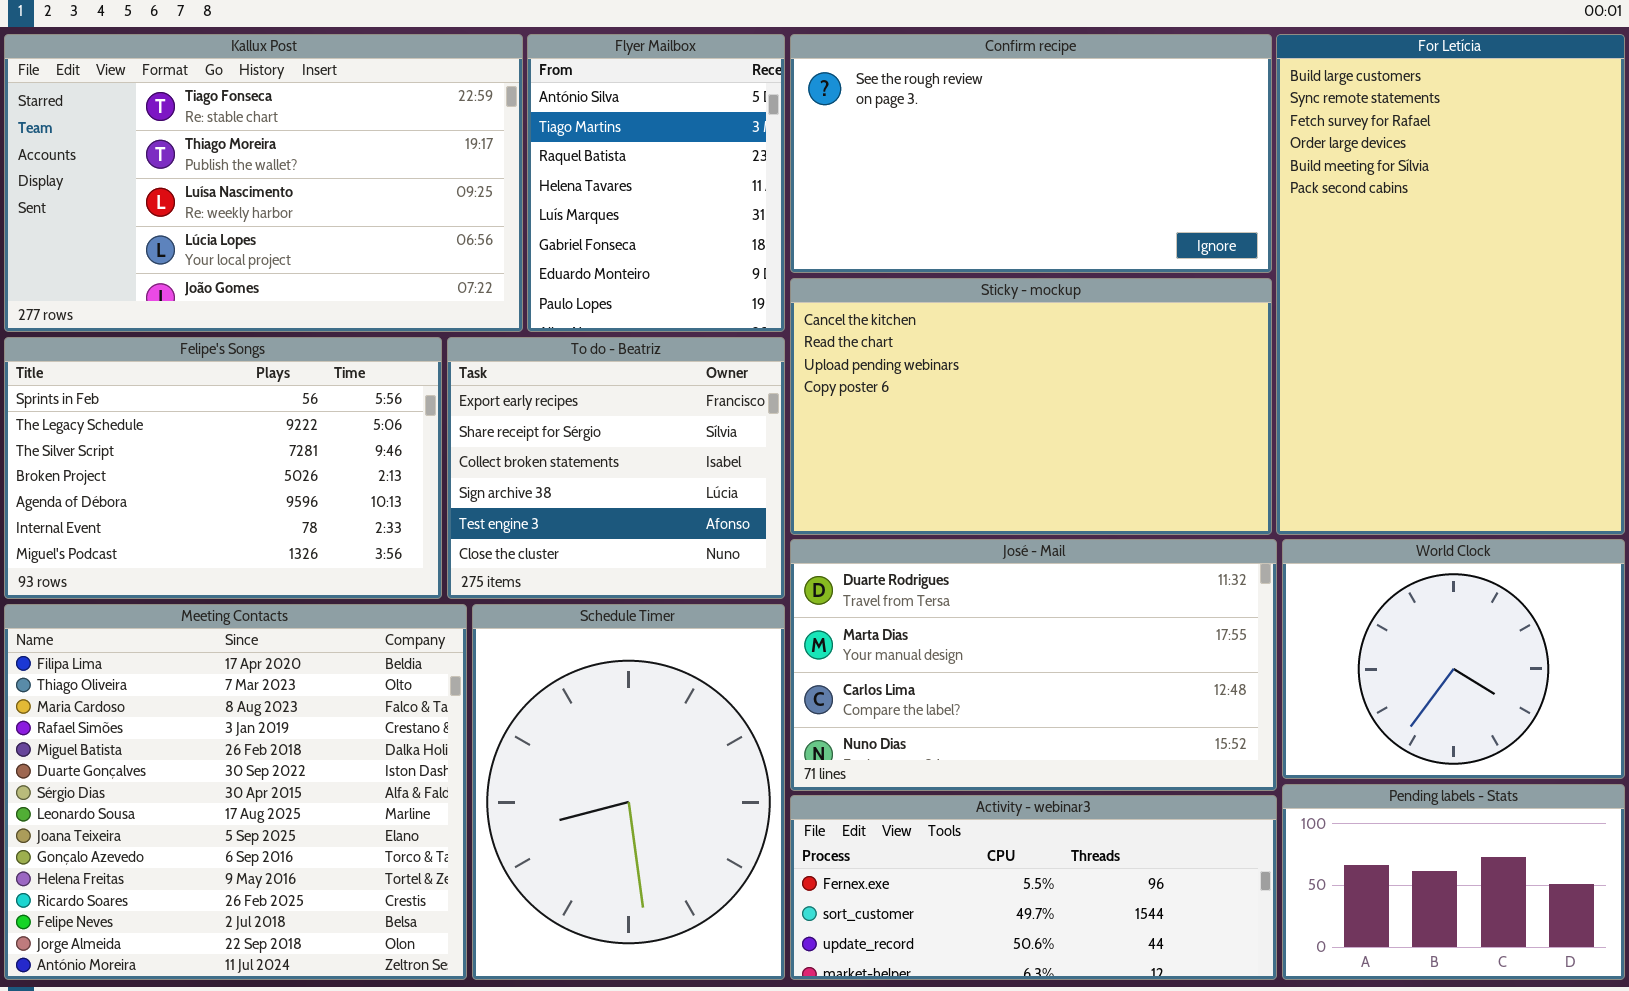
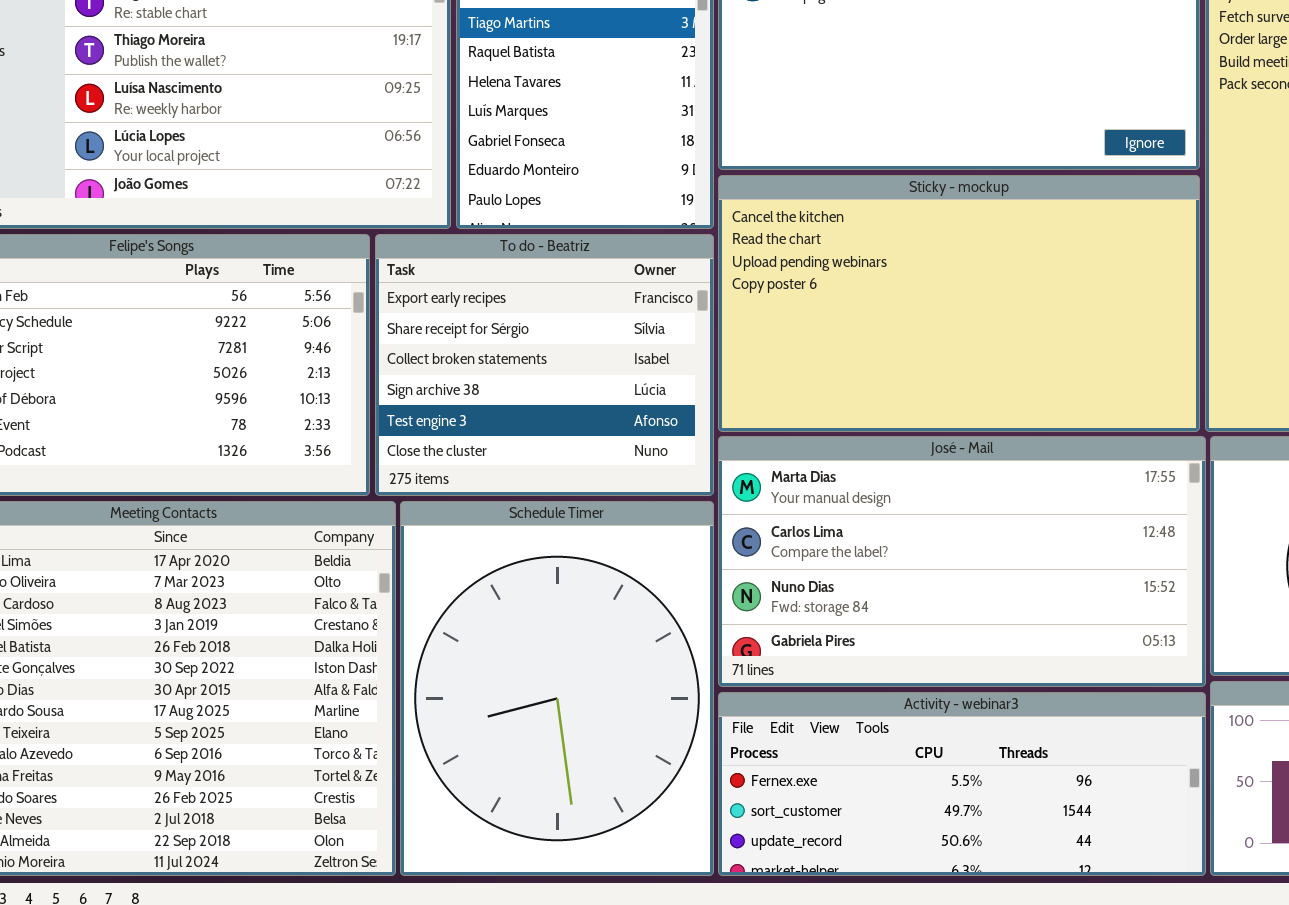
José - Mail: [790,539,1277,791] -> [718,436,1206,687], scrolled down 1 row

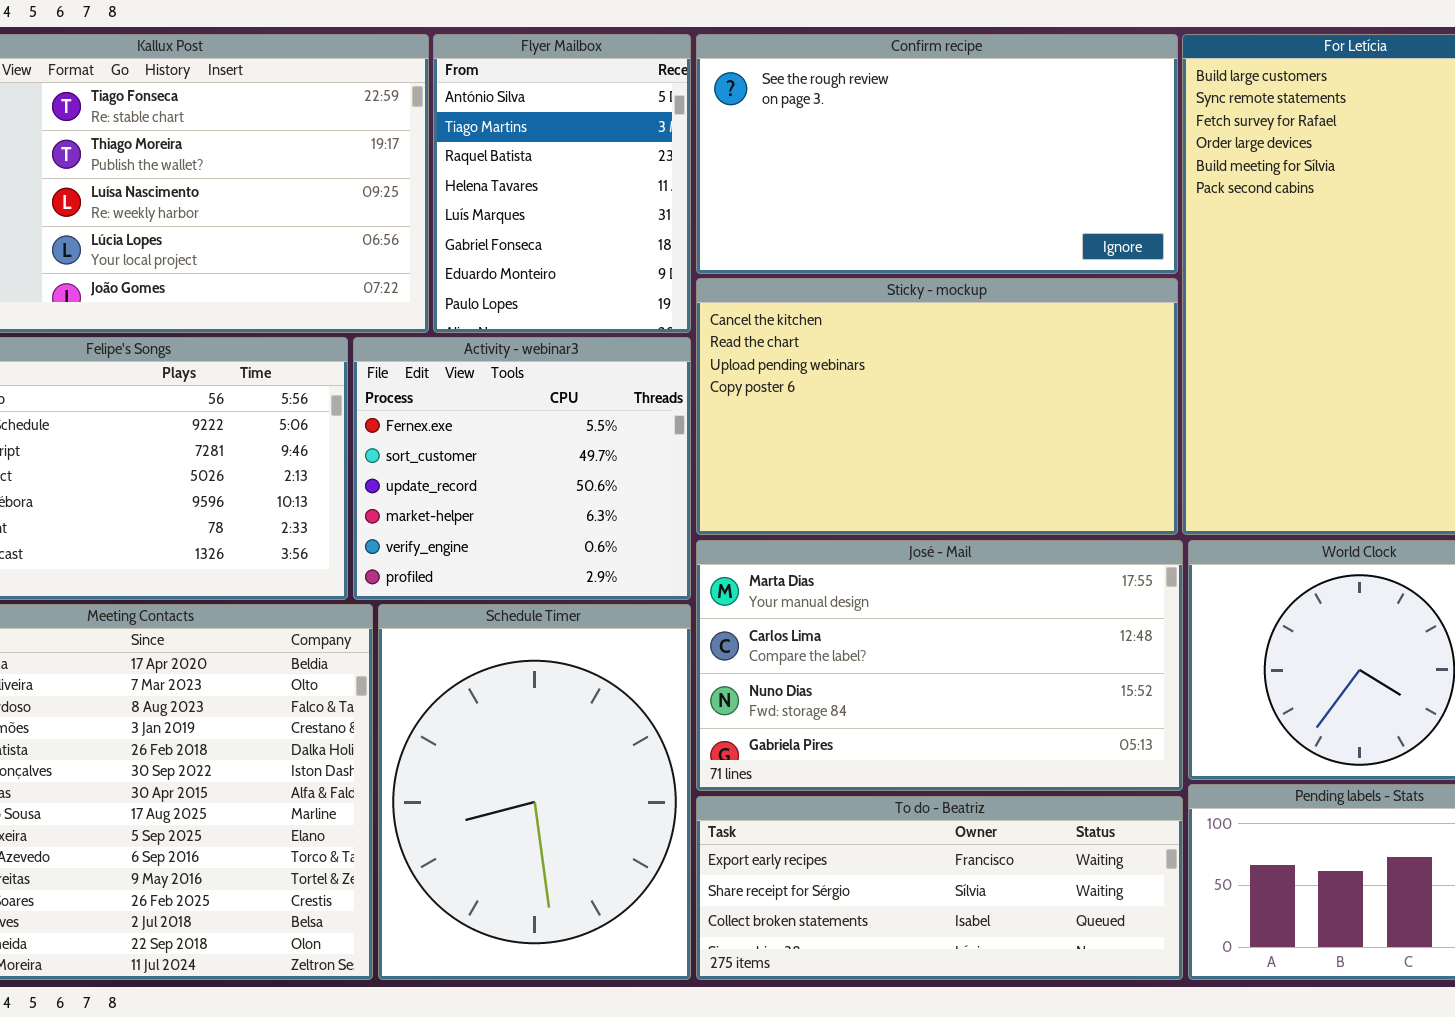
To do - Beatriz: [375,234,714,496] -> [696,796,1183,980], moved, resized
Activity - webinar3: [718,692,1206,876] -> [353,337,691,600], moved, resized

